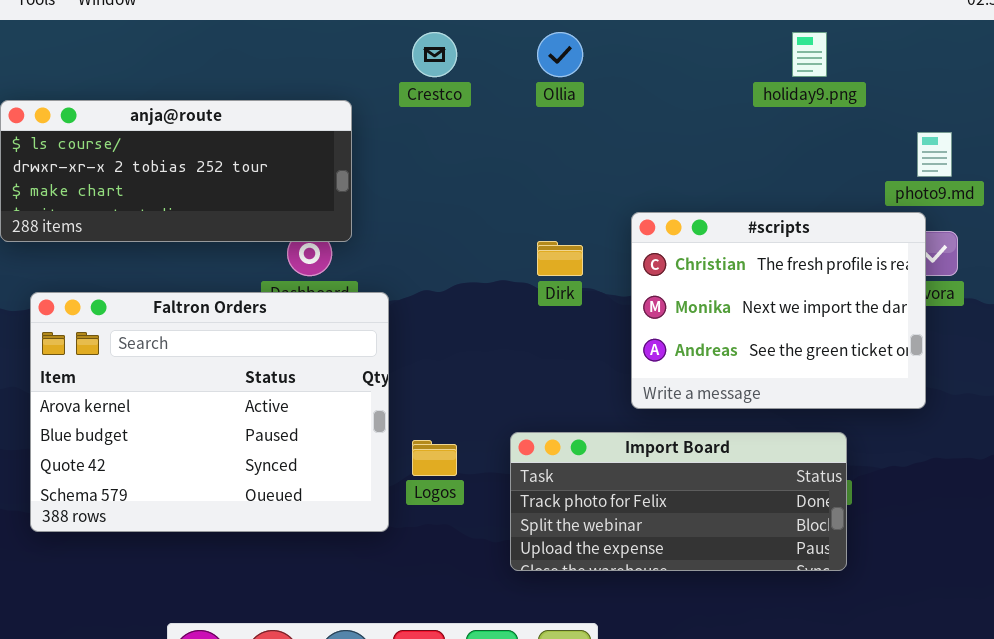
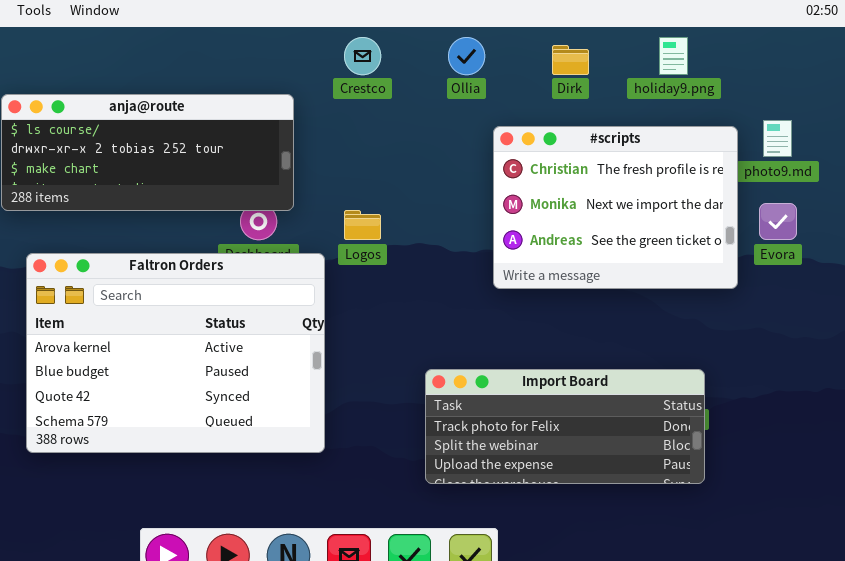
#scripts: [631,212,926,409] -> [493,126,738,289], moved
Dirk: [537,241,583,276] -> [552,45,589,75], moved
Logos: [412,440,457,476] -> [344,210,381,240], moved

